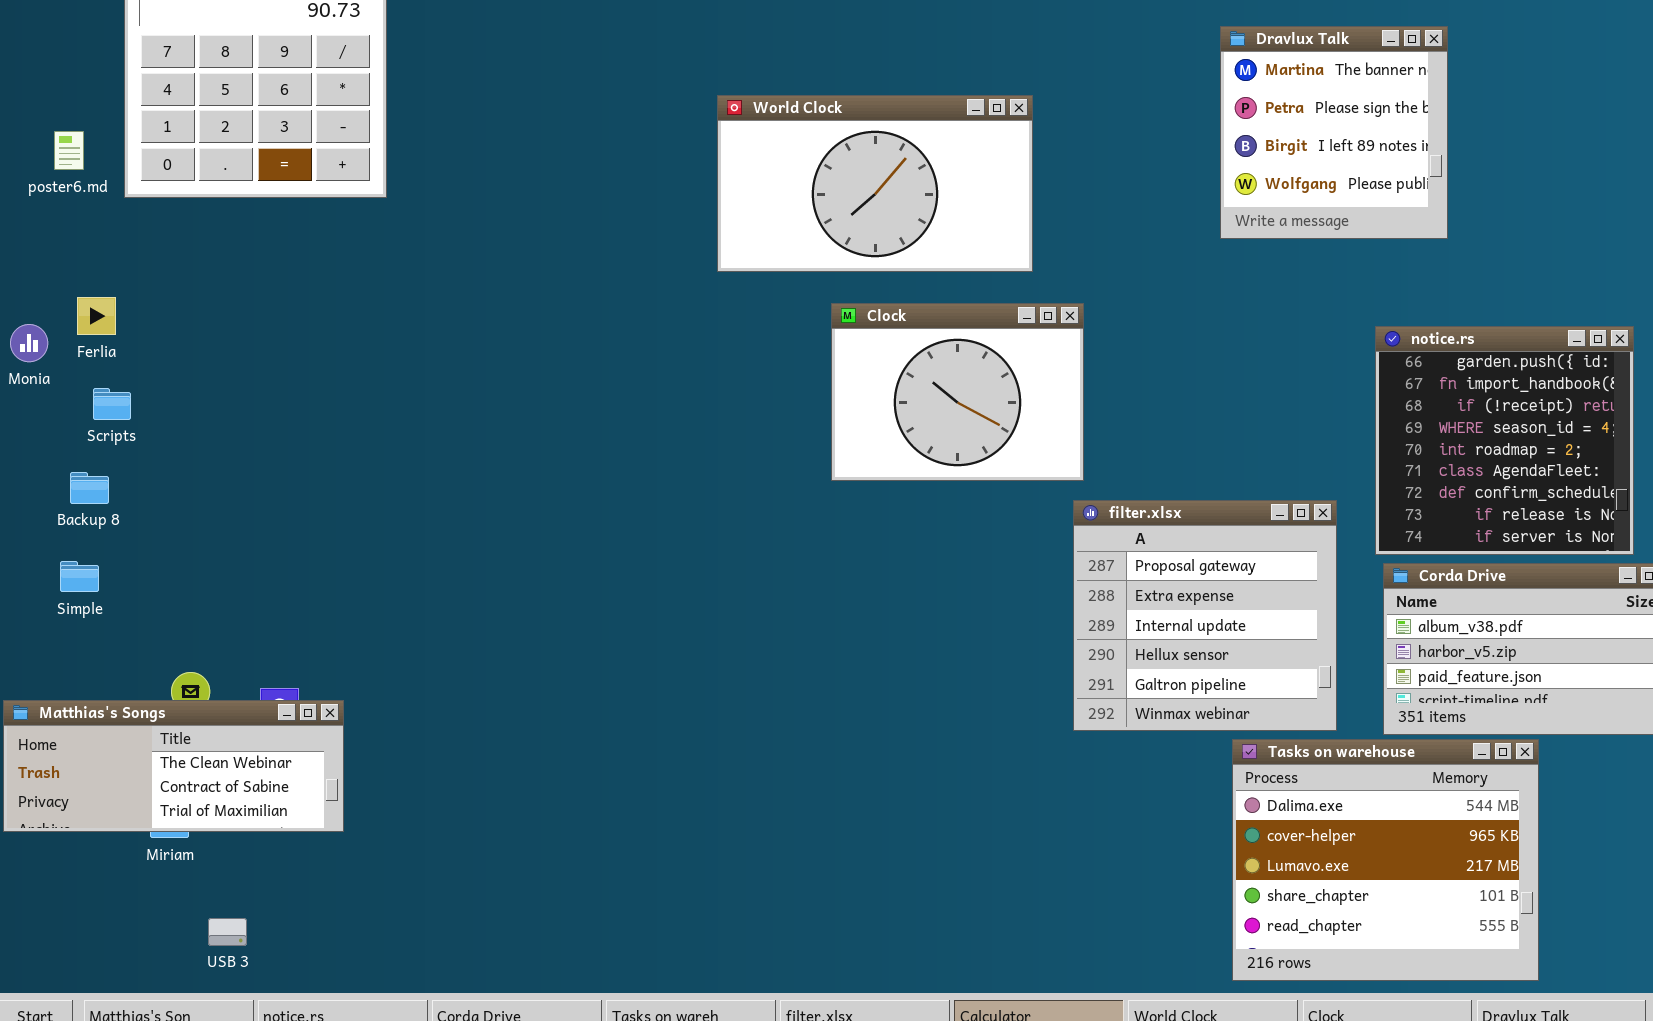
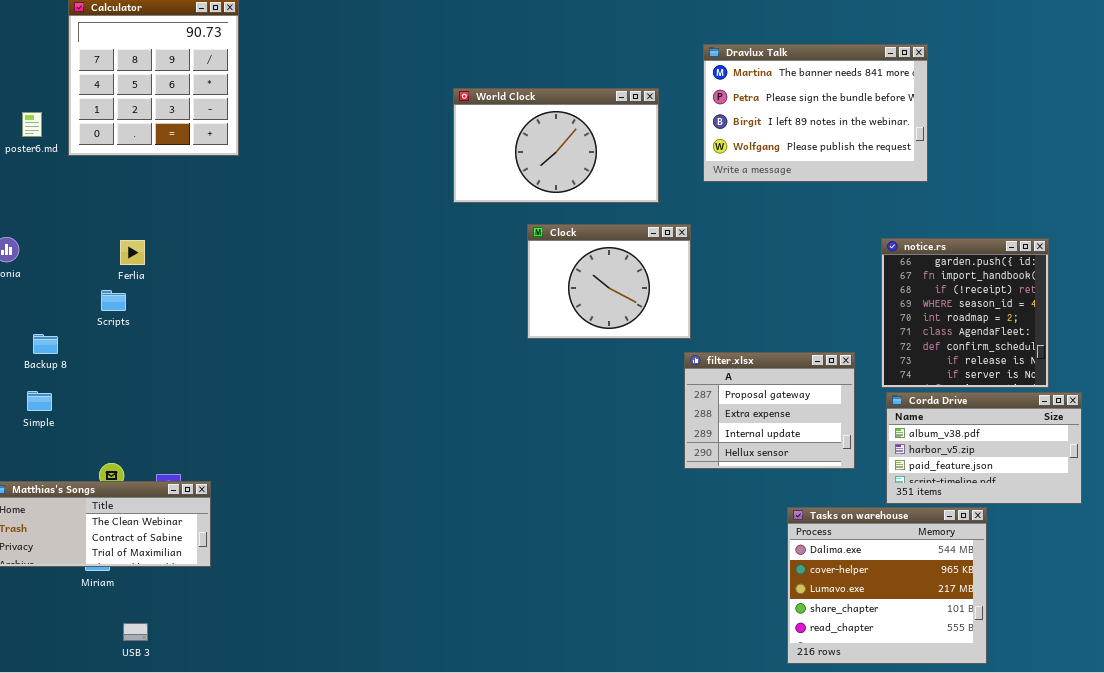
Dravlux Talk: [1220,26,1448,239] -> [703,44,928,182], resized
Ferlia: [77,297,116,335] -> [120,240,145,265], moved
Scripts: [93,388,131,420] -> [101,290,126,311], moved
filter.xlsx: [1073,500,1337,731] -> [684,352,855,469], resized

